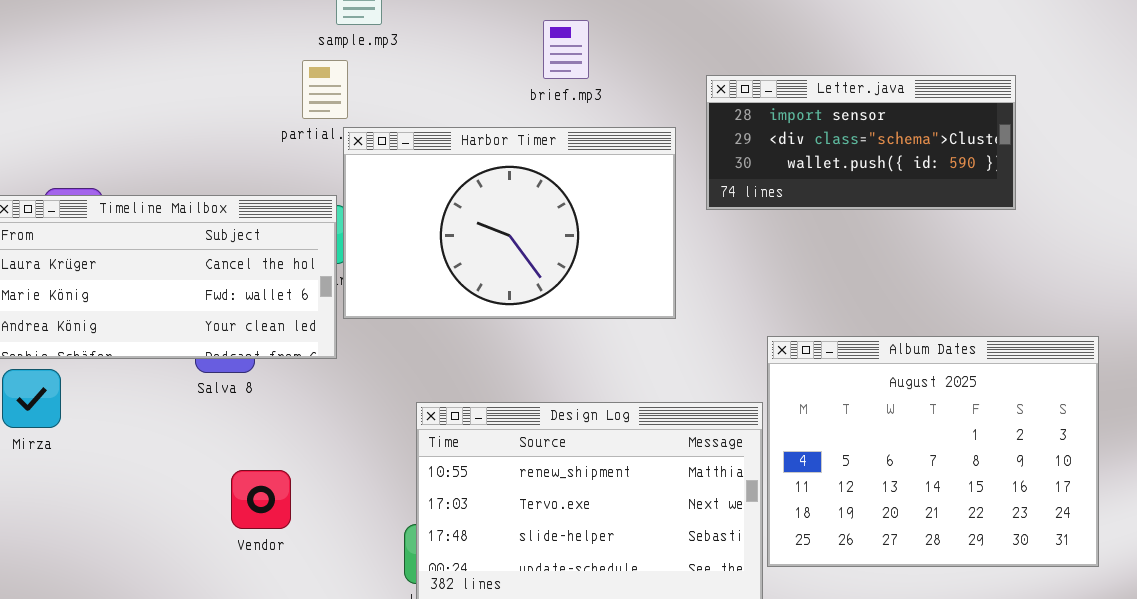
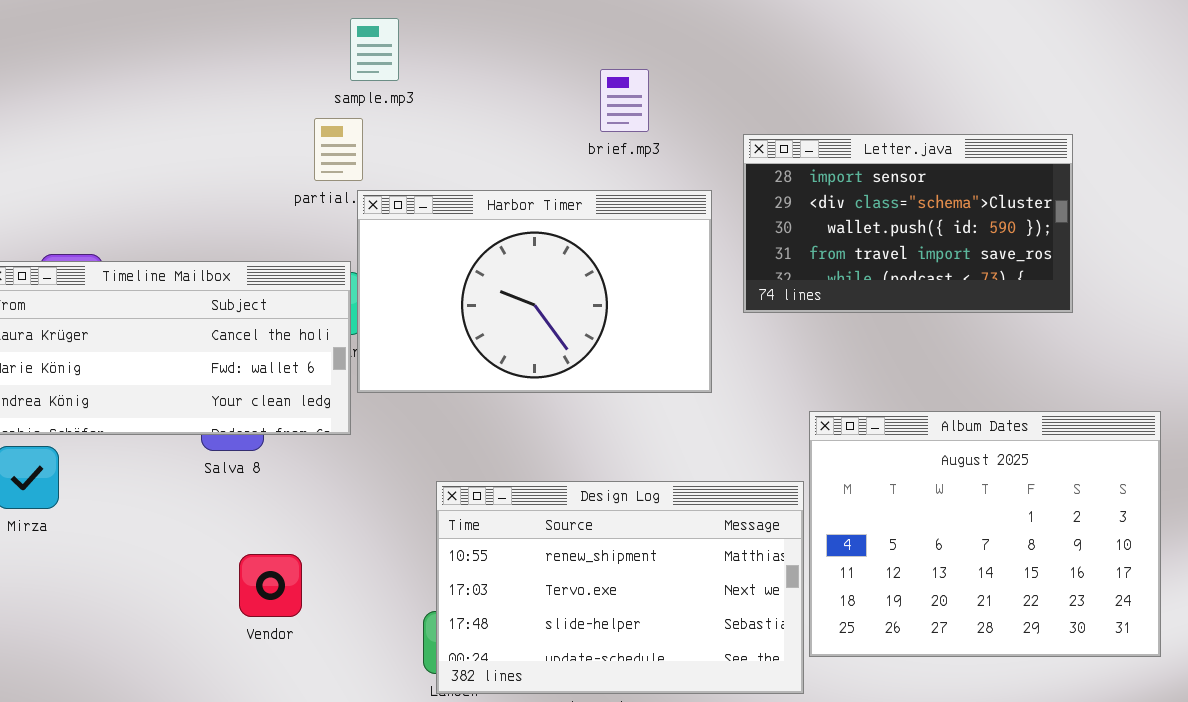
brief.mp3: [543,20,589,79] -> [600,69,649,132], moved
Letter.java: [706,75,1016,210] -> [743,134,1073,313], resized

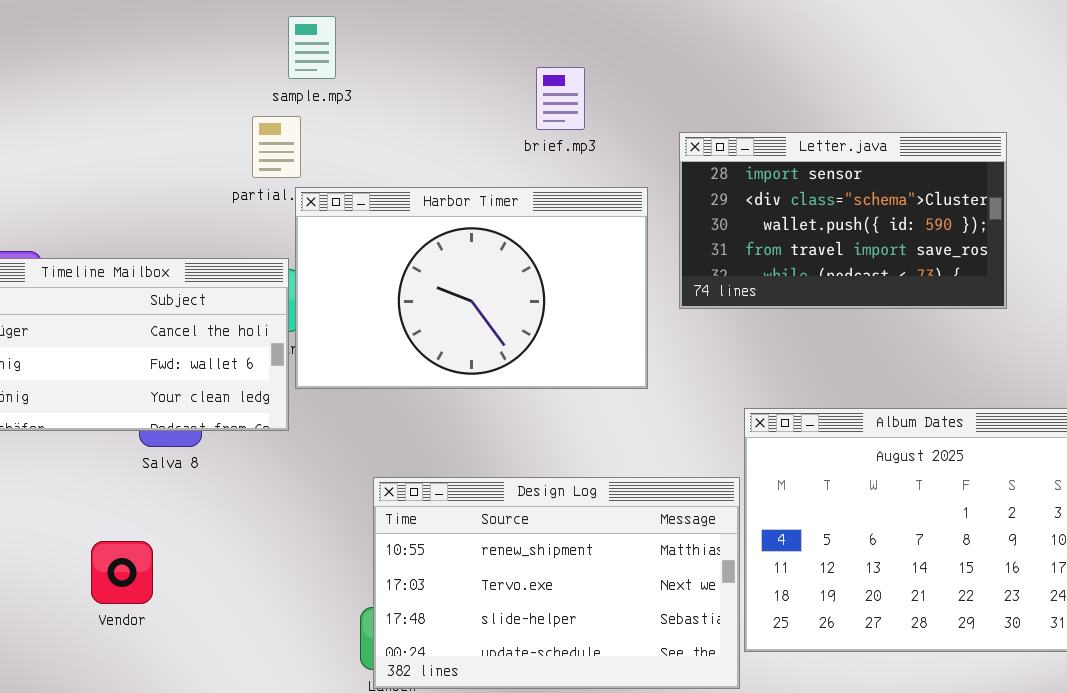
Vendor: [239,554,302,617] -> [91,541,153,604], moved

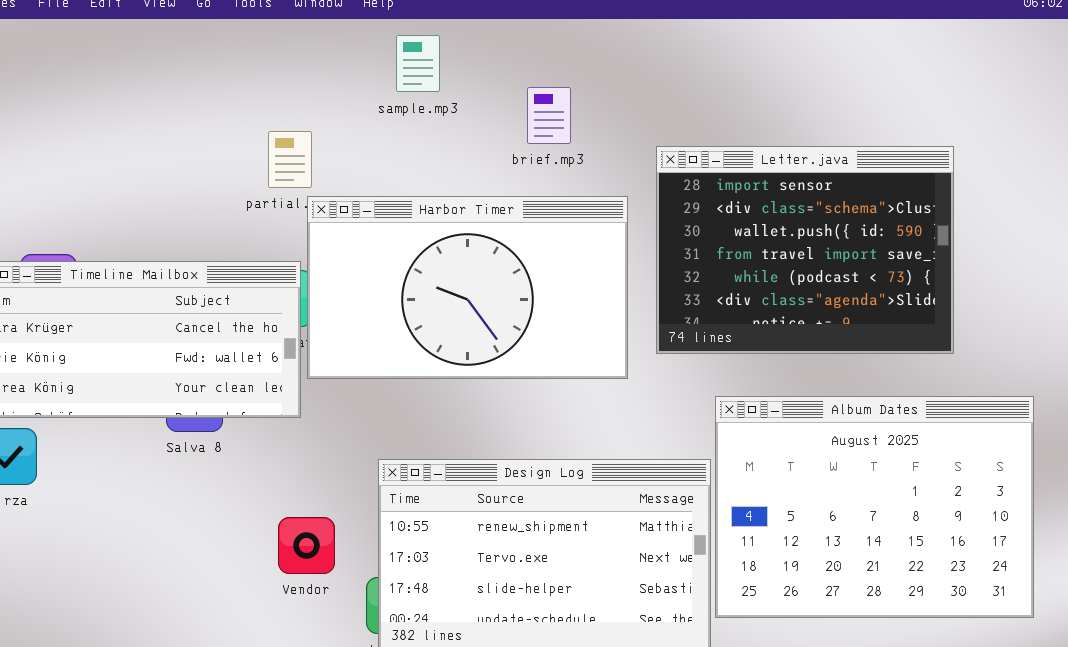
sample.mp3: [288,16,336,79] -> [396,35,440,92], moved
Letter.java: [679,132,1007,309] -> [656,146,954,354], resized
Vendor: [91,541,153,604] -> [278,517,335,574], moved

